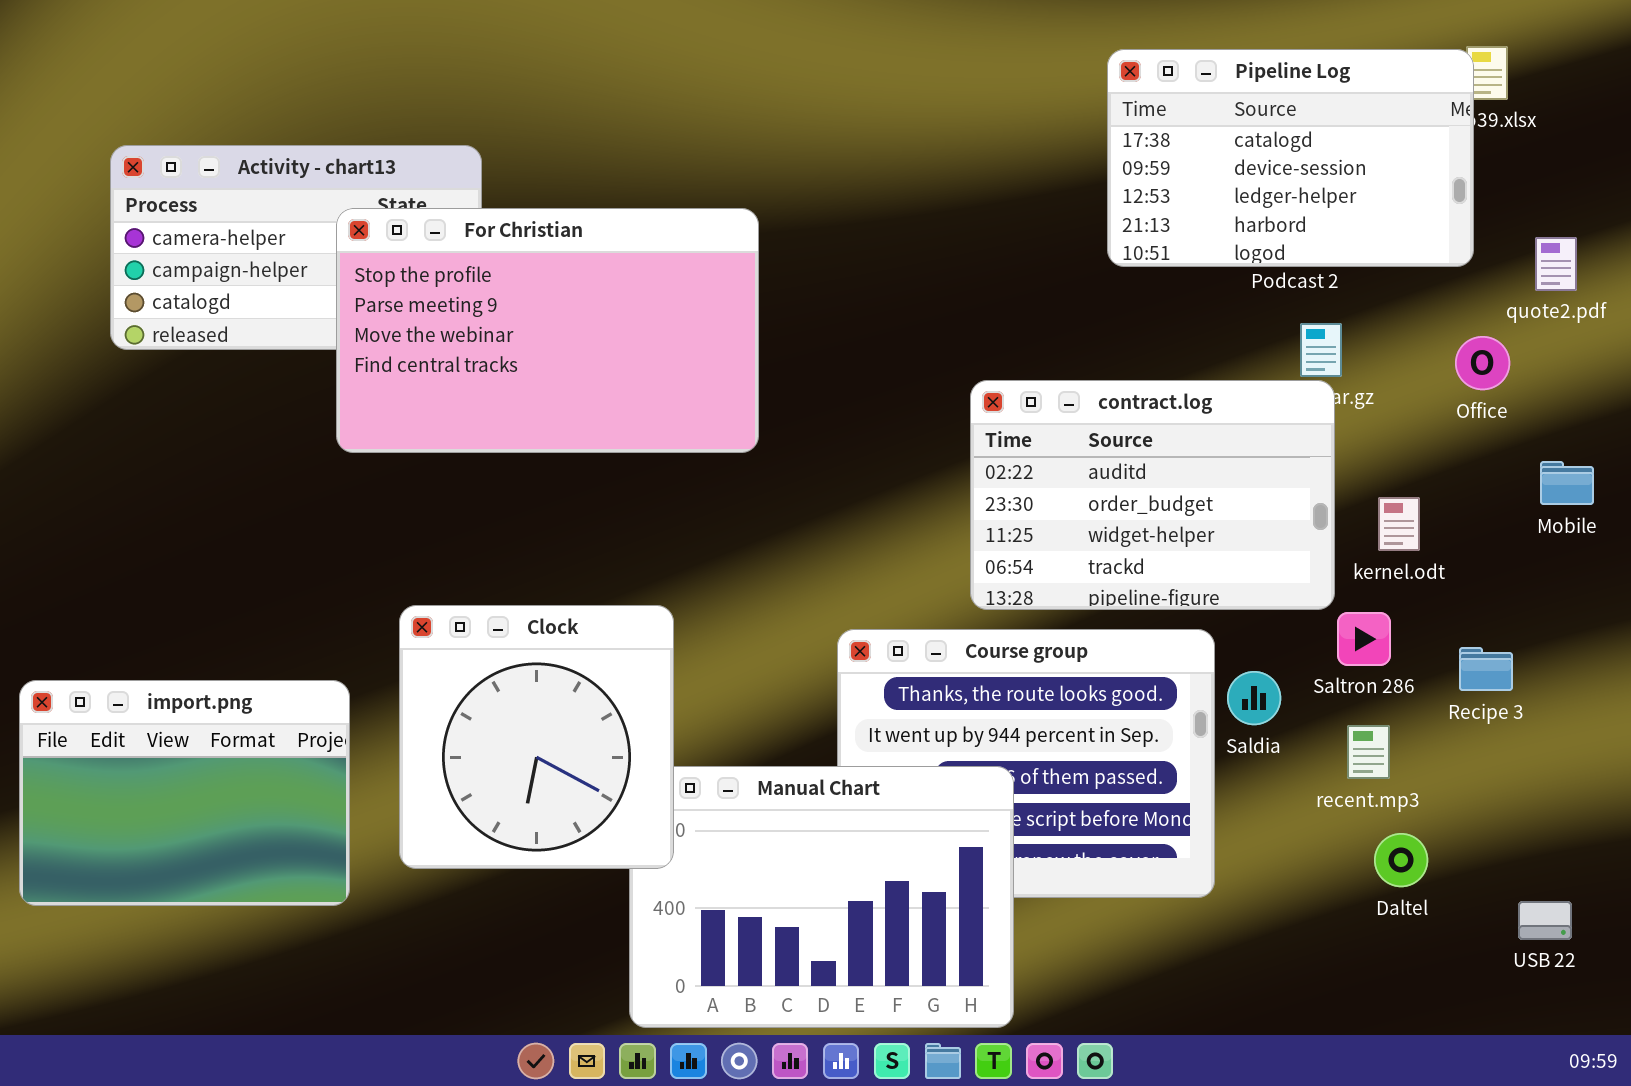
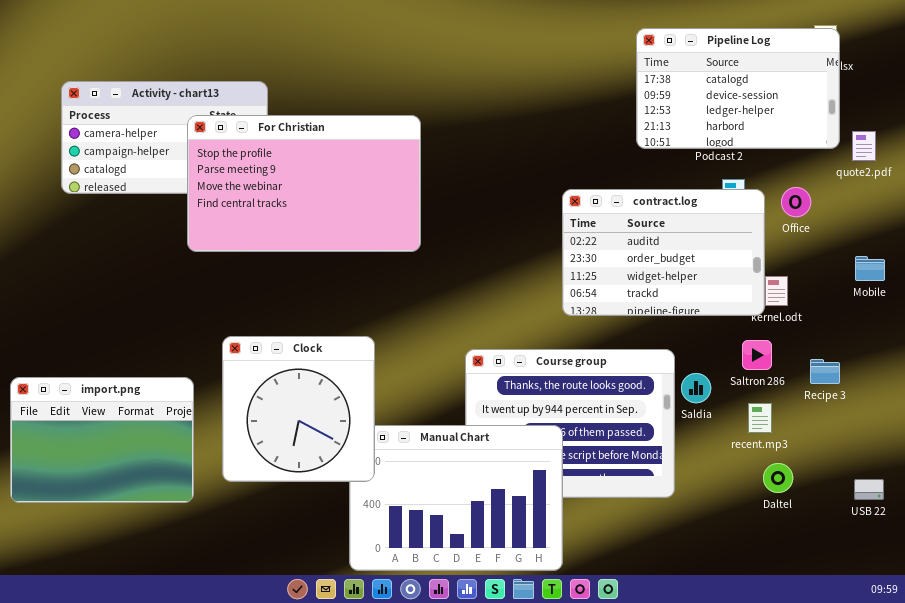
Pipeline Log: [1107,49,1474,267] -> [636,28,840,149], moved
Office: [1455,336,1510,390] -> [781,187,811,217], moved
contract.log: [970,380,1335,610] -> [562,189,765,316], moved
USB 22: [1518,901,1572,940] -> [854,479,884,500], moved

